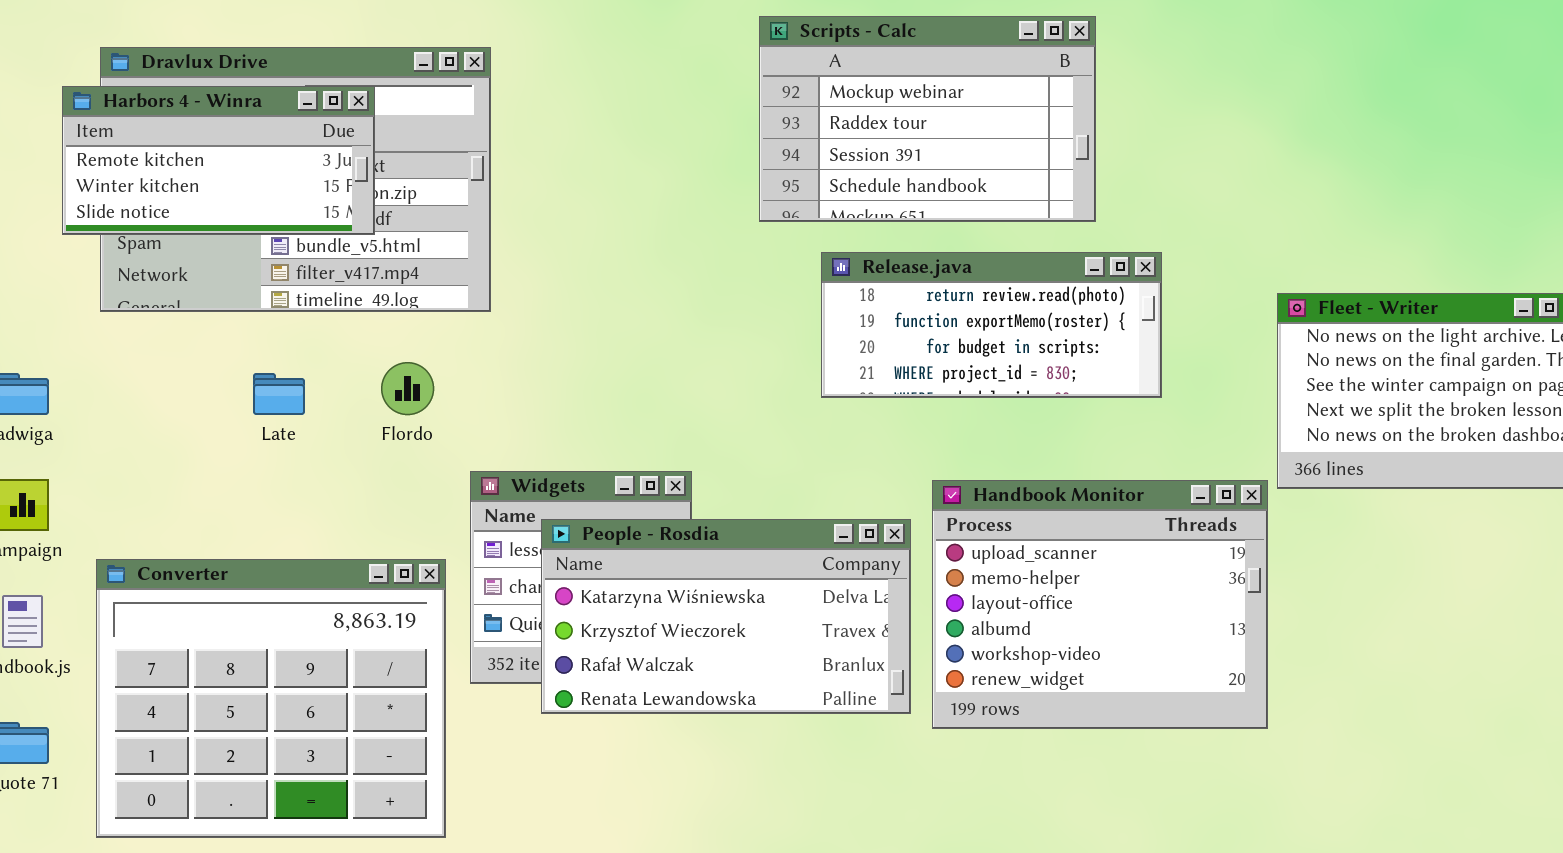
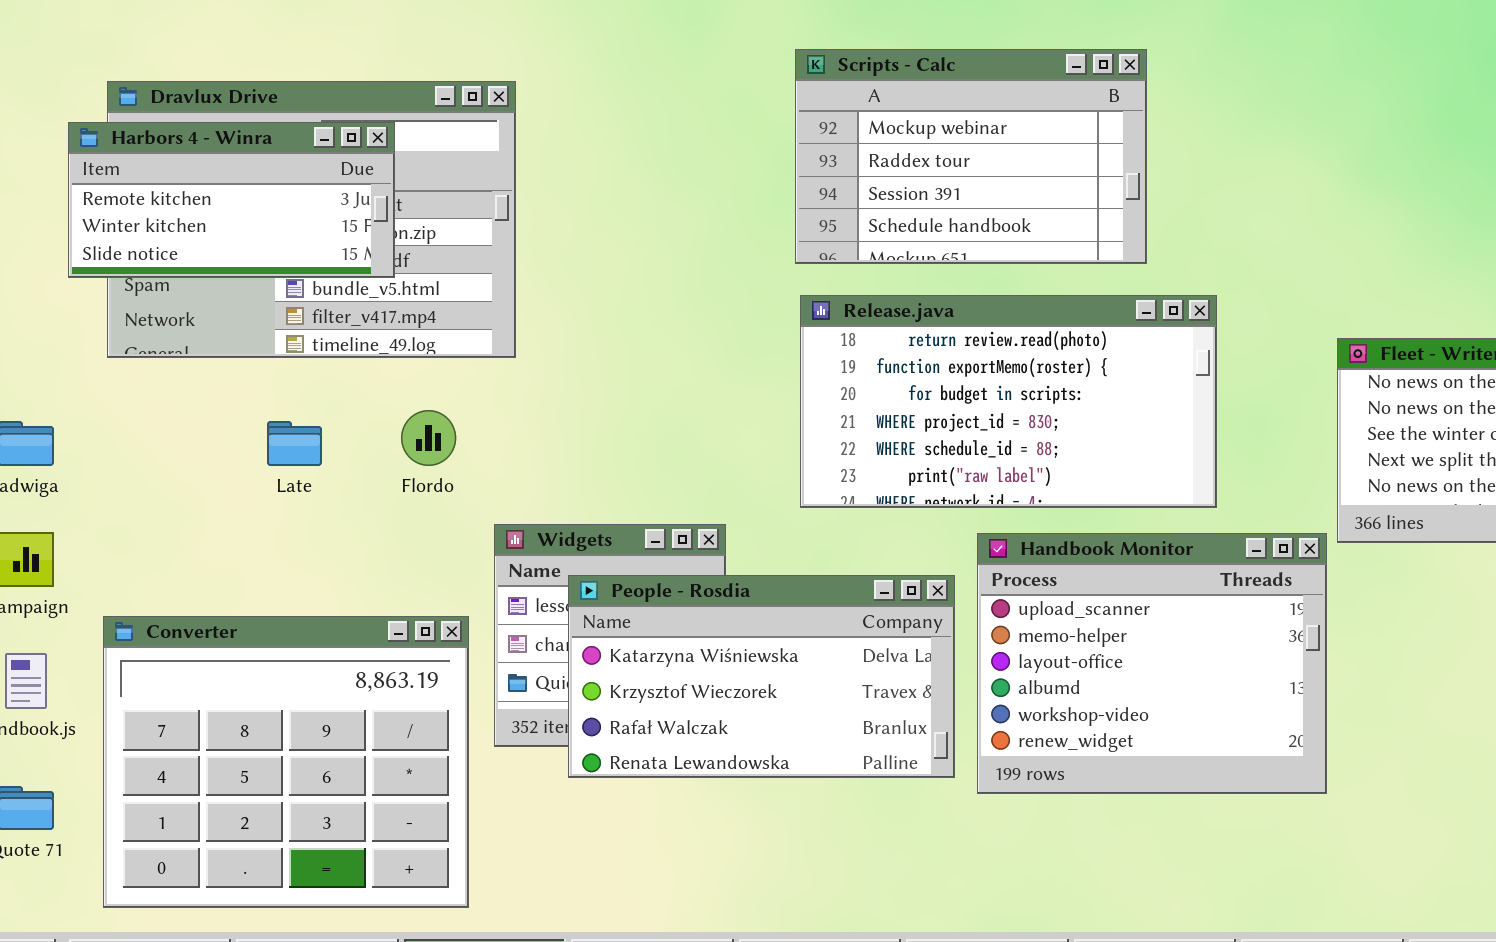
Release.java: [821,252,1162,398] -> [800,295,1217,508], resized

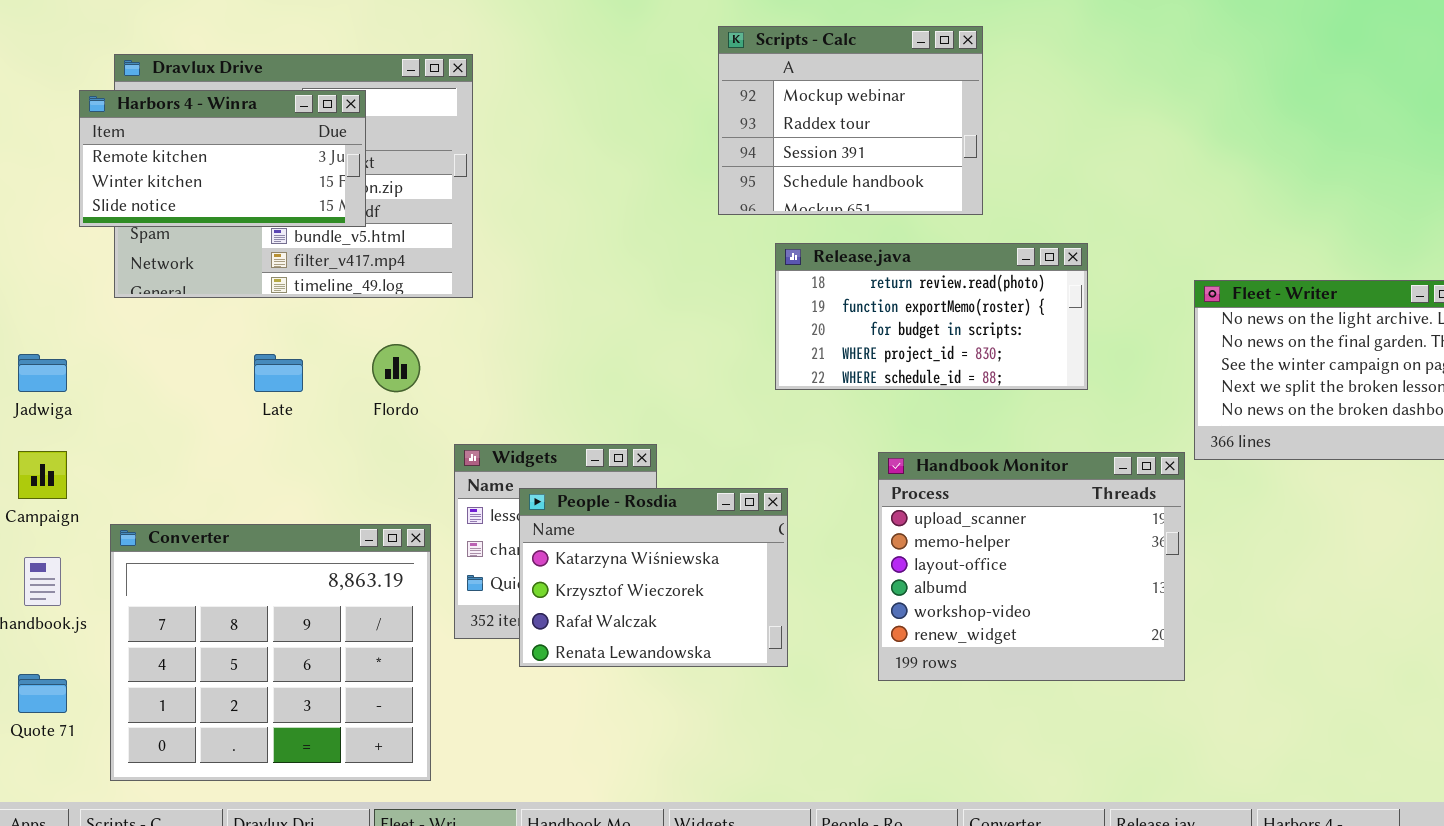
Scripts - Calc: [795,49,1147,264] -> [718,26,983,215], resized
Release.java: [800,295,1217,508] -> [775,243,1088,390], resized
People - Rosdia: [568,575,955,778] -> [519,488,788,667], resized

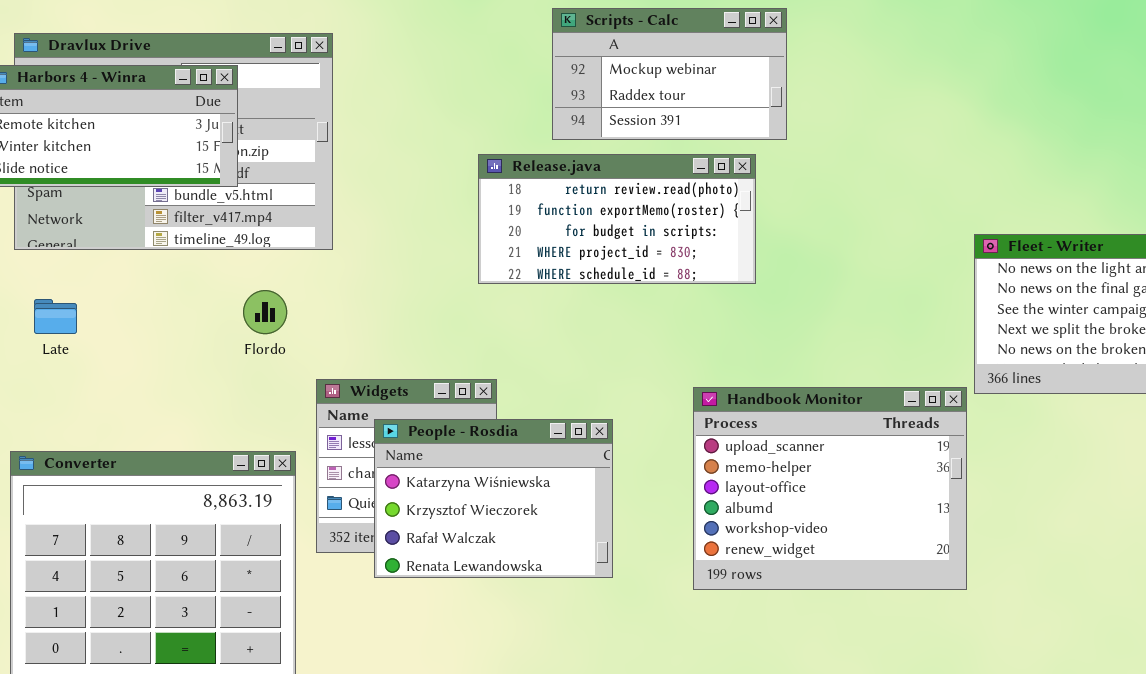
Scripts - Calc: [718,26,983,215] -> [552,8,787,140], resized
Release.java: [775,243,1088,390] -> [478,154,756,284], moved
Late: [254,354,303,392] -> [34,299,77,334], moved

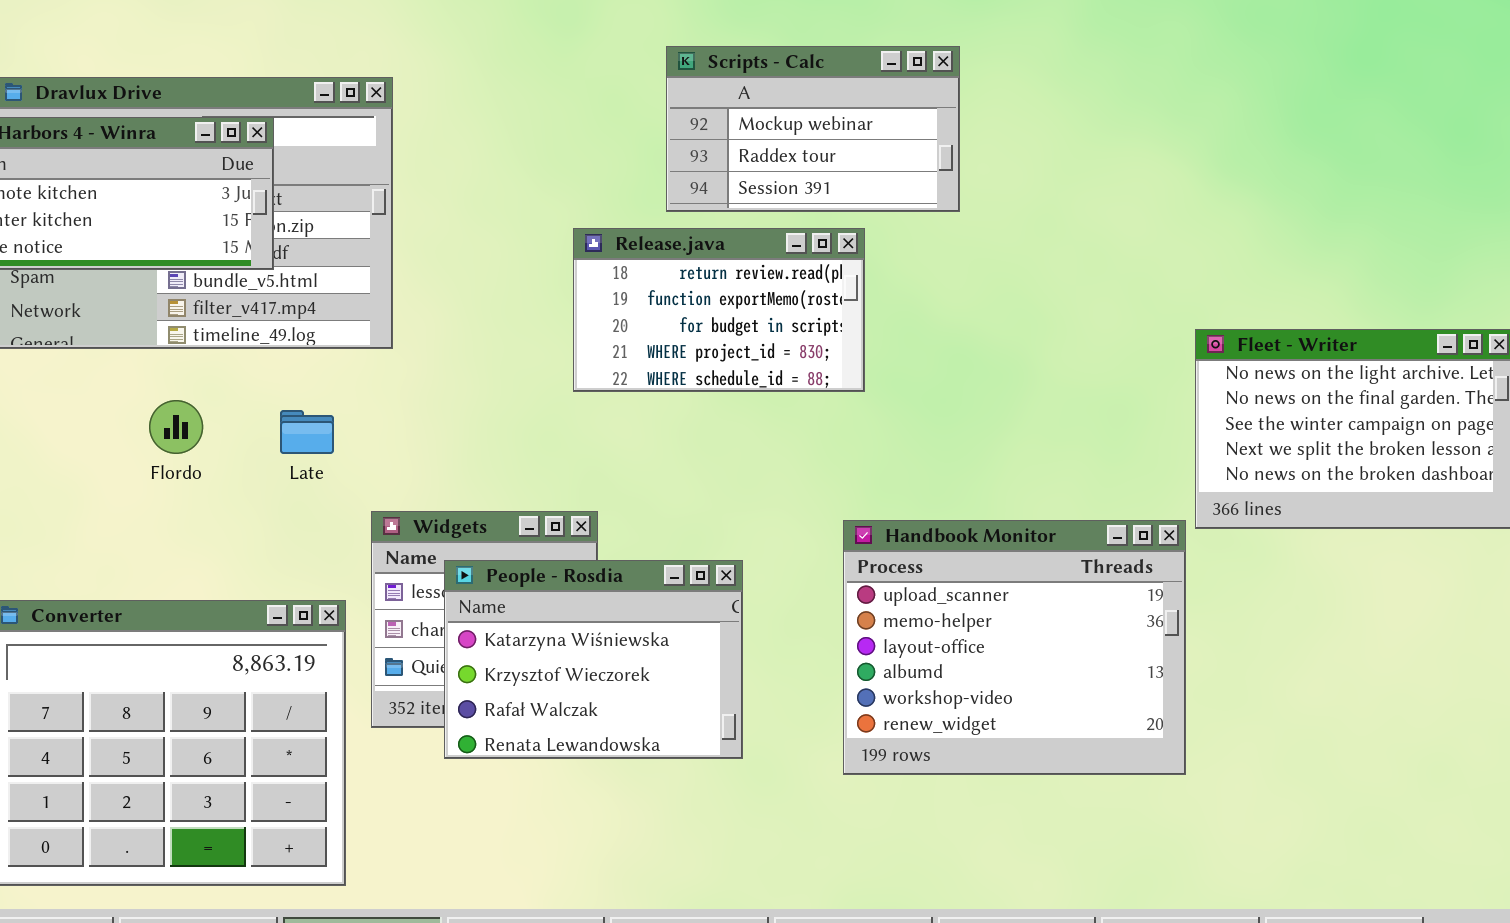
Release.java: [478,154,756,284] -> [573,228,865,392], resized
Flordo: [243,290,287,334] -> [149,400,203,454], moved
Late: [34,299,77,334] -> [280,410,334,454], moved

